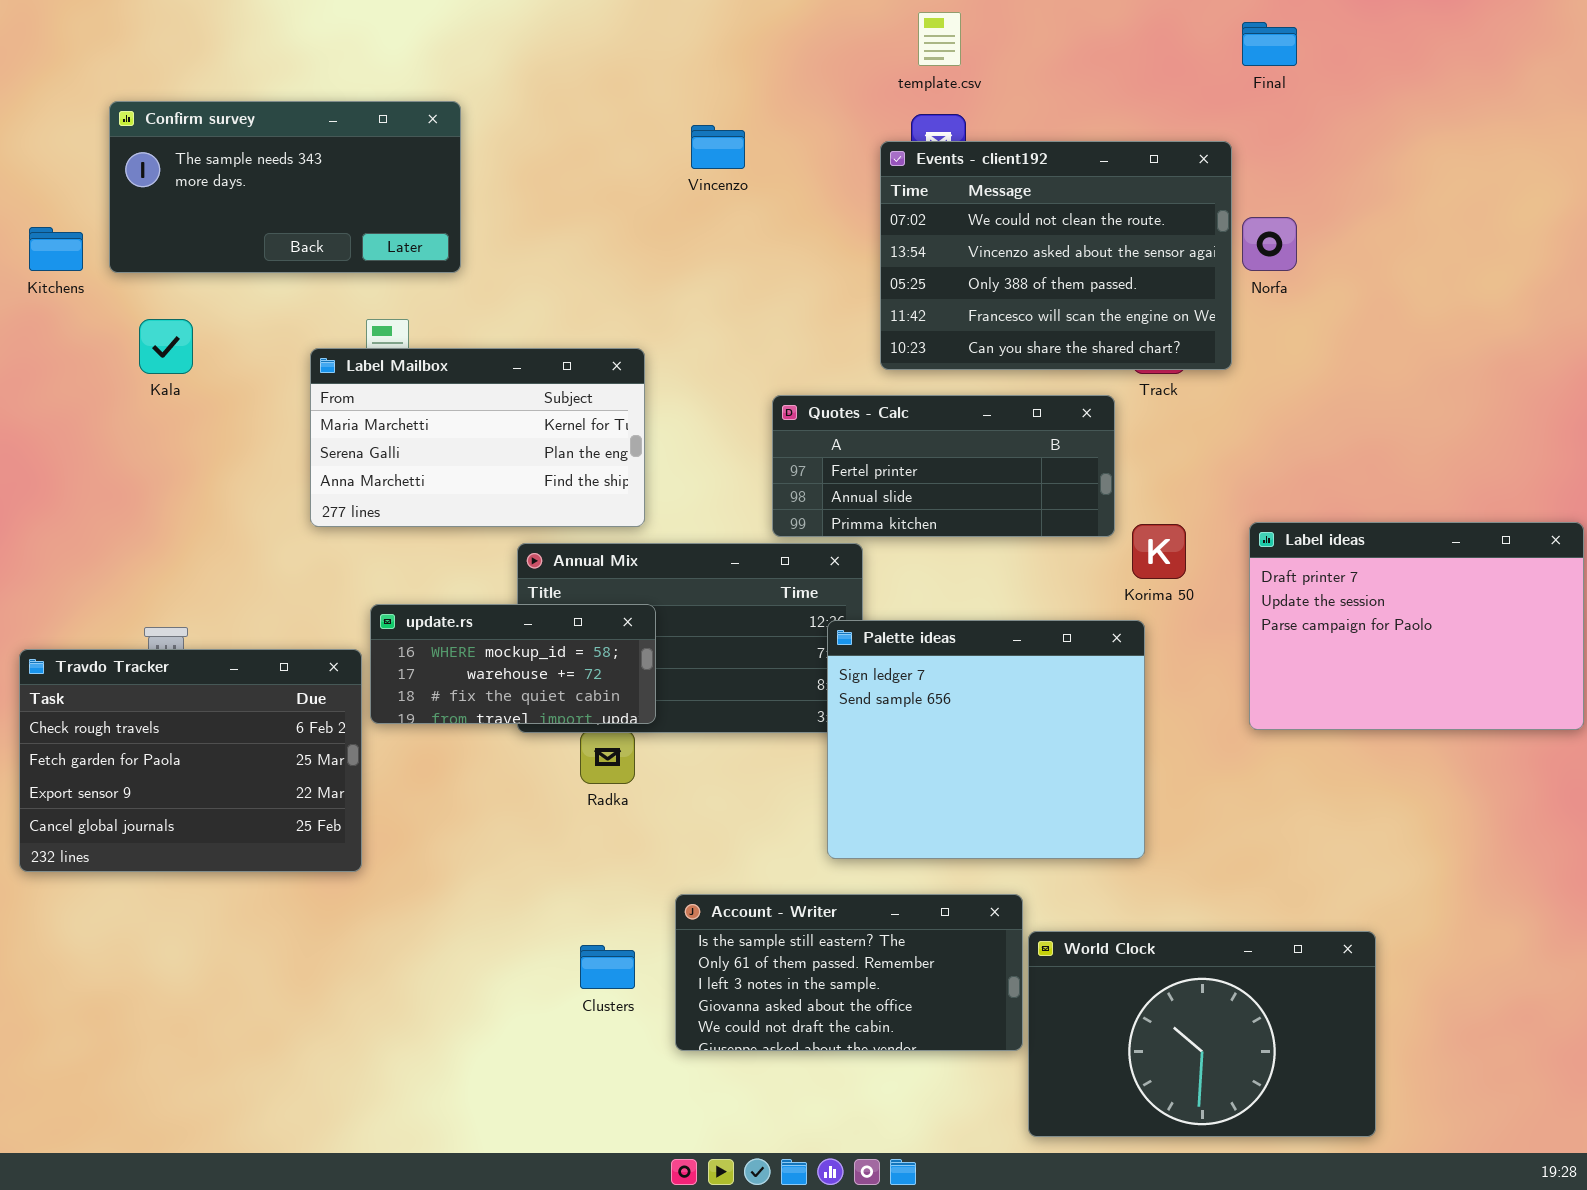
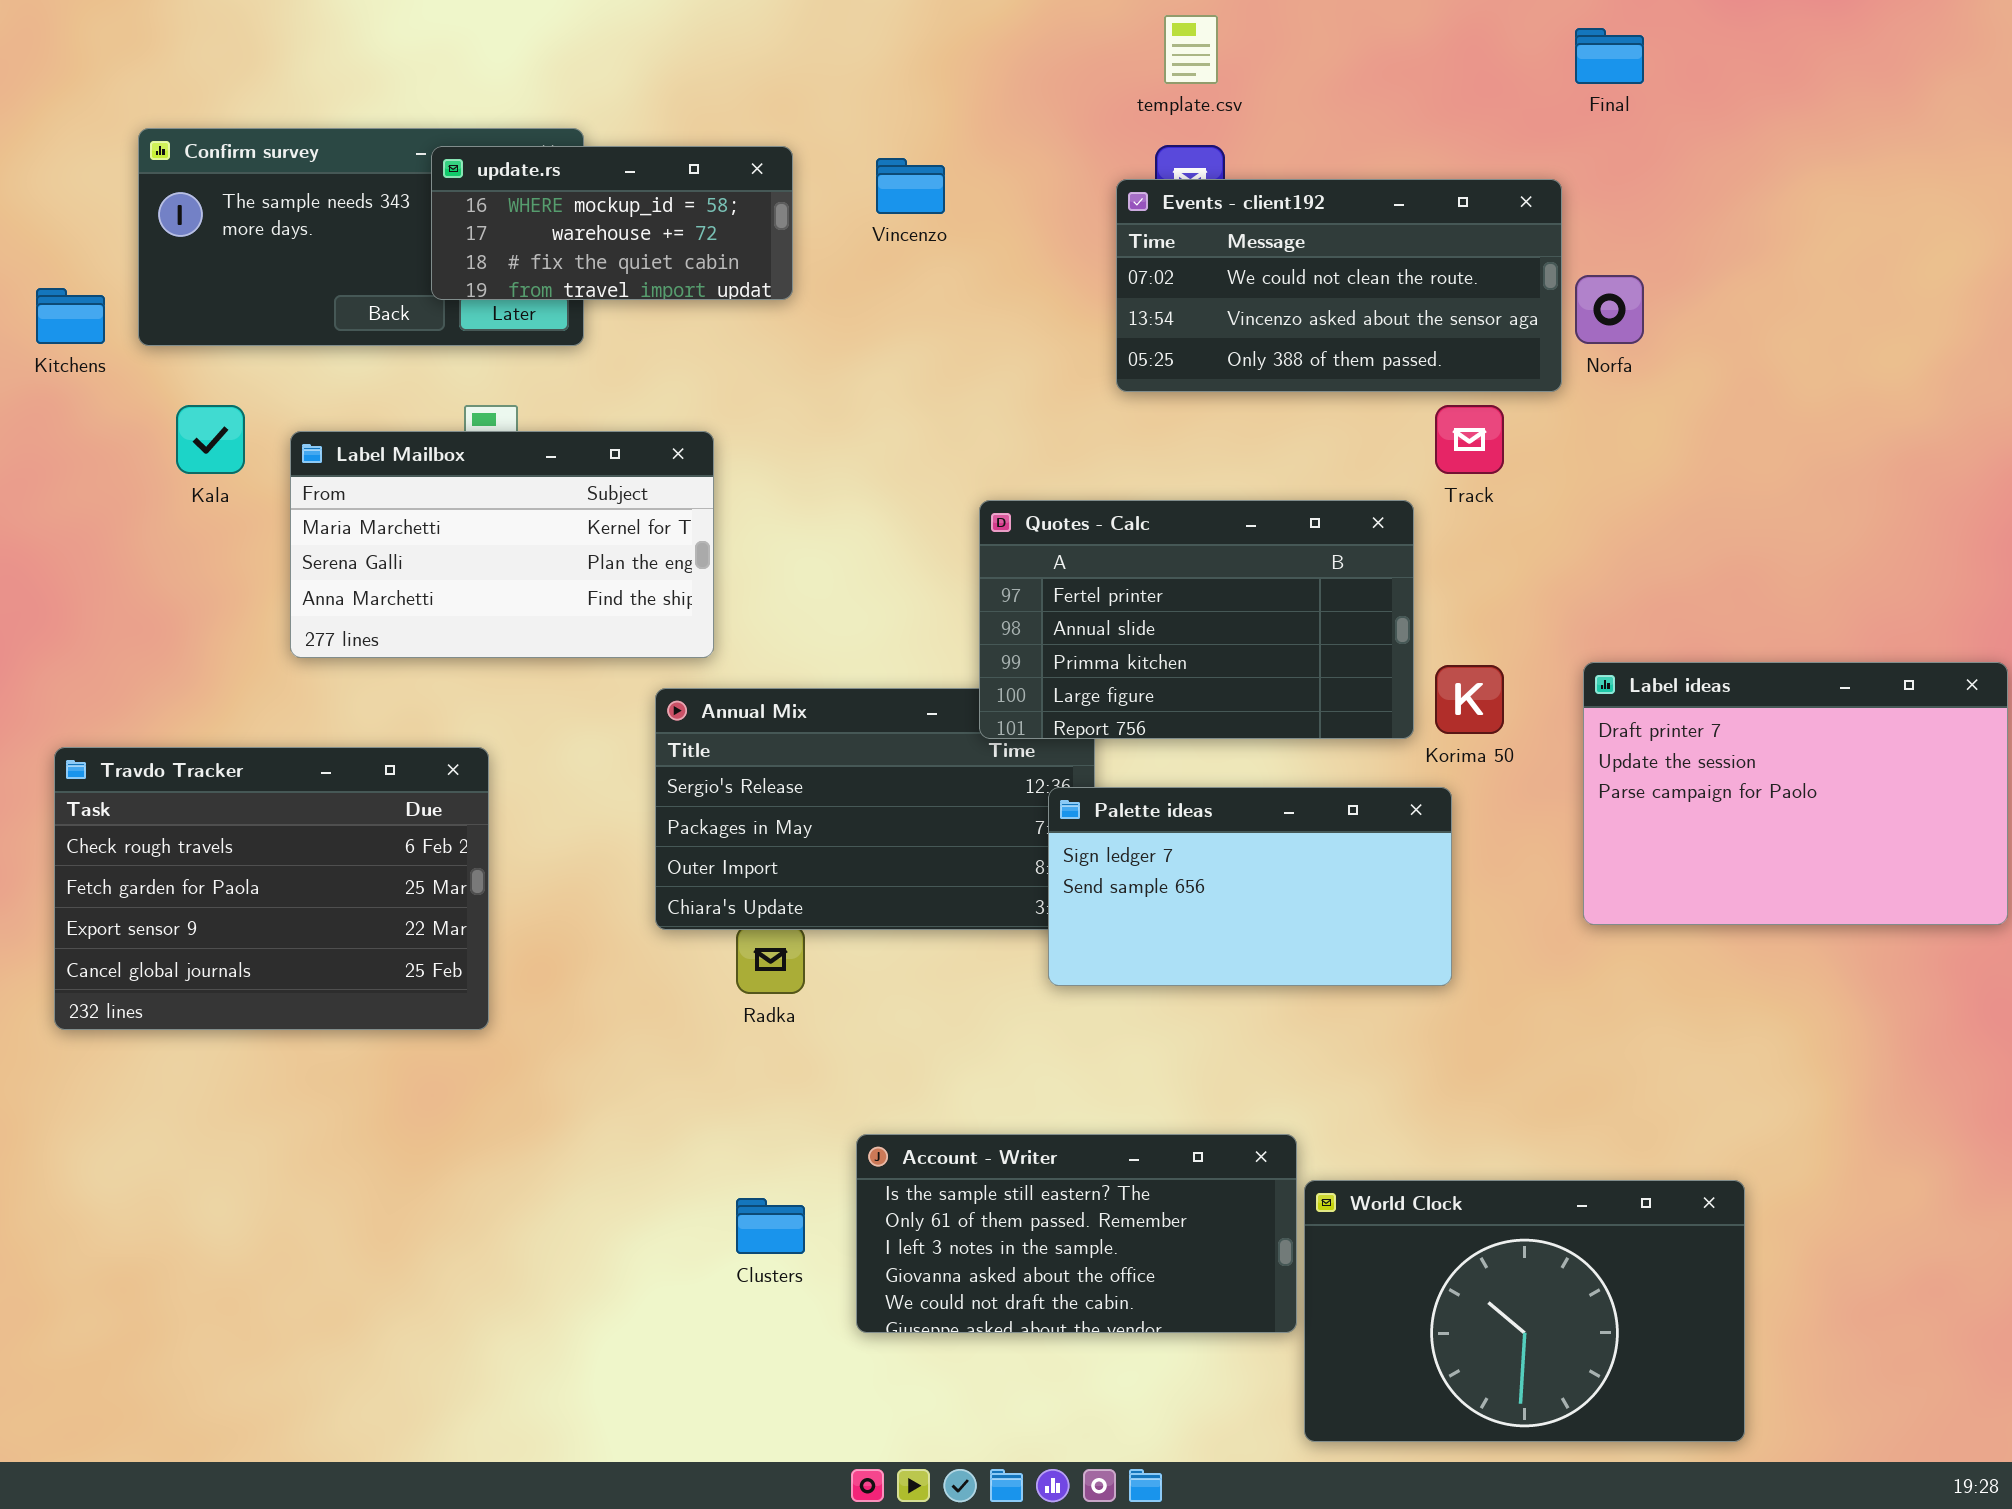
Events - client192: [880,141,1232,370] -> [1116,179,1562,392], resized
Label Mailbox: [310,348,645,527] -> [290,431,714,658], moved
Quotes - Calc: [772,395,1115,537] -> [979,500,1414,739], resized
update.rs: [370,604,656,724] -> [431,146,793,300], moved
Palette ideas: [827,620,1145,859] -> [1048,787,1452,986], resized
Travdo Tracker: [19,649,362,872] -> [54,747,489,1030], moved

